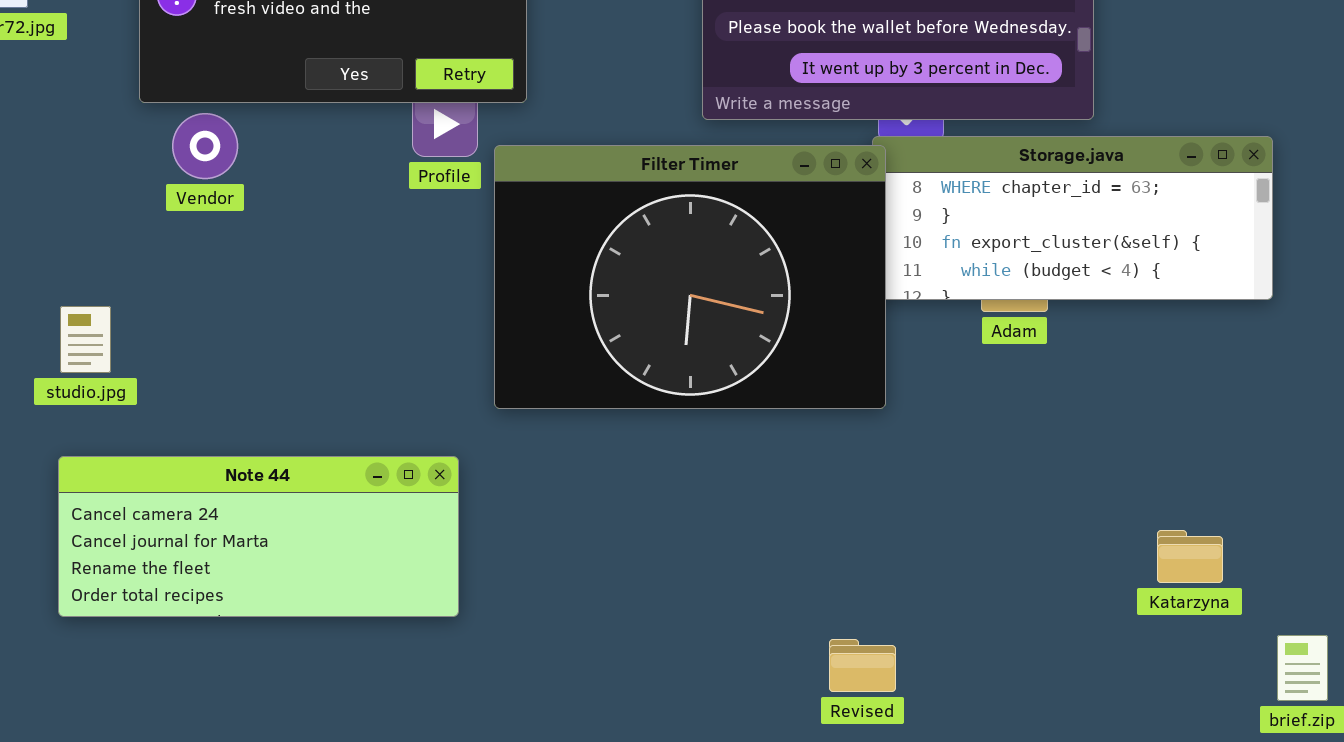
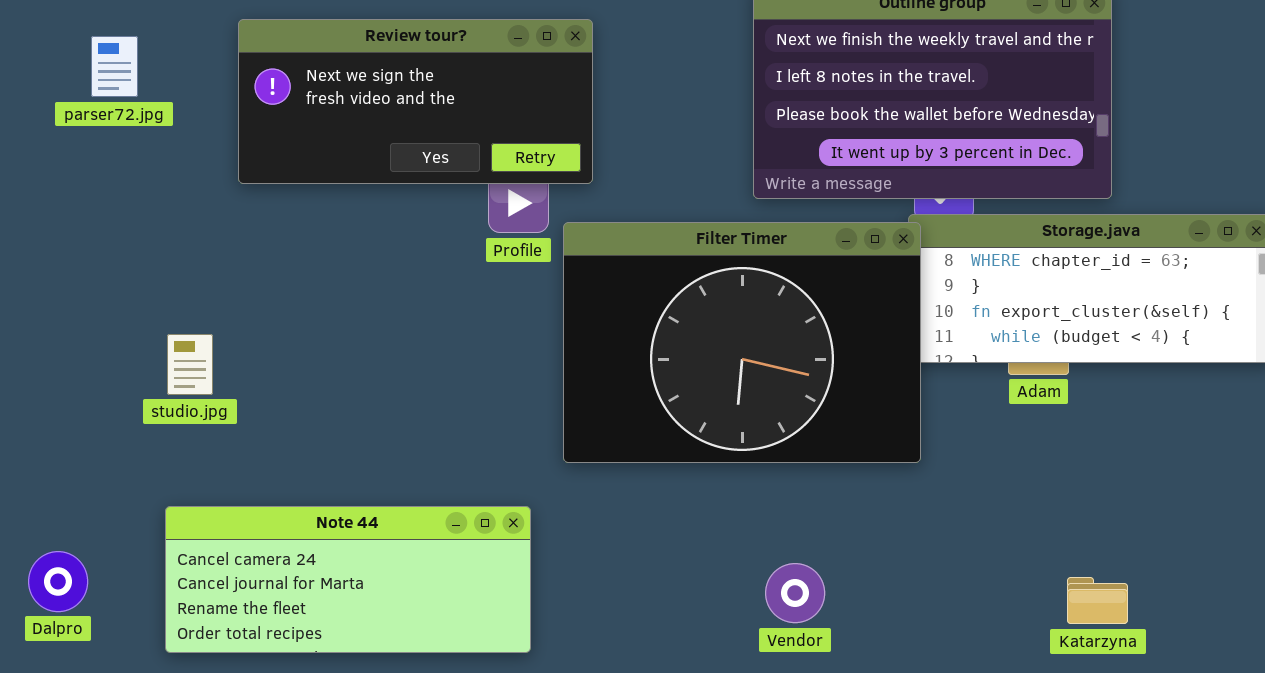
Vendor: [172,113,238,179] -> [765,563,825,623], moved
studio.jpg: [60,306,111,373] -> [167,334,213,395], moved
Katarzyna: [1157,530,1223,583] -> [1067,577,1128,624], moved

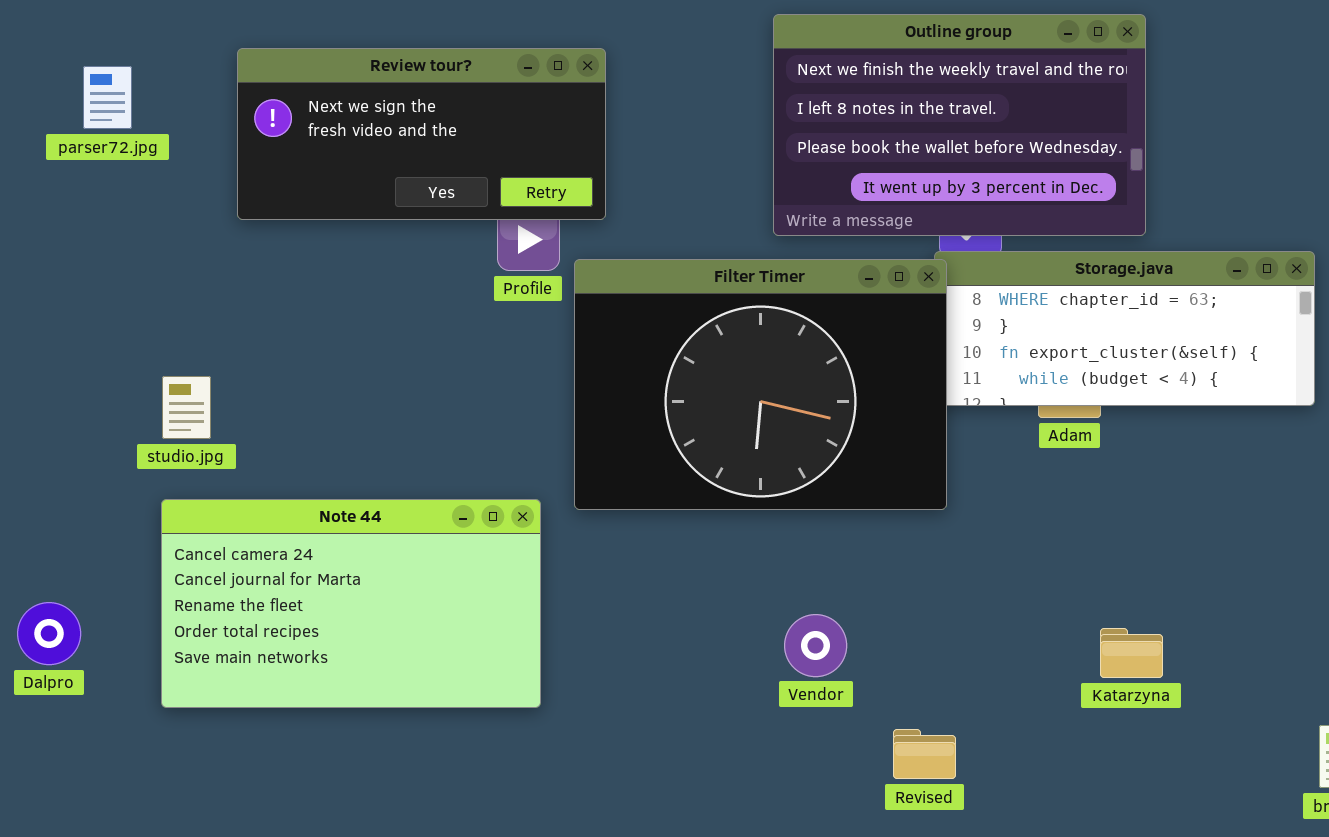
Note 44: [165,506,531,653] -> [161,499,541,708], resized

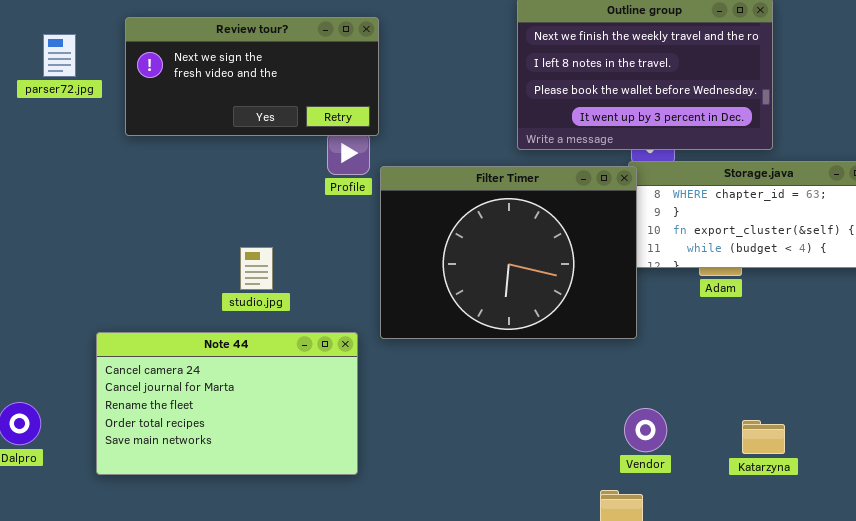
Review tour?: [237,48,606,220] -> [125,17,379,136], moved
studio.jpg: [162,376,211,439] -> [240,247,273,290], moved
Vendor: [784,614,847,677] -> [624,408,667,452], moved

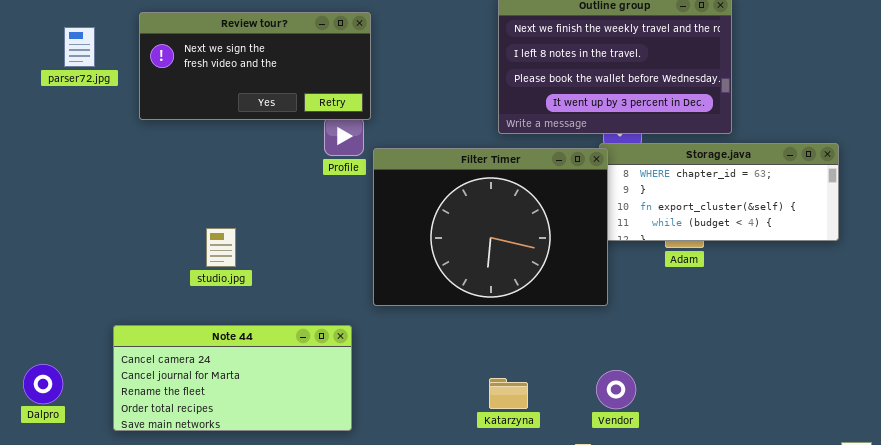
studio.jpg: [240,247,273,290] -> [206,228,236,267], moved
Note 44: [96,332,358,475] -> [113,325,352,431], resized
Katarzyna: [742,420,785,454] -> [489,378,528,409], moved

